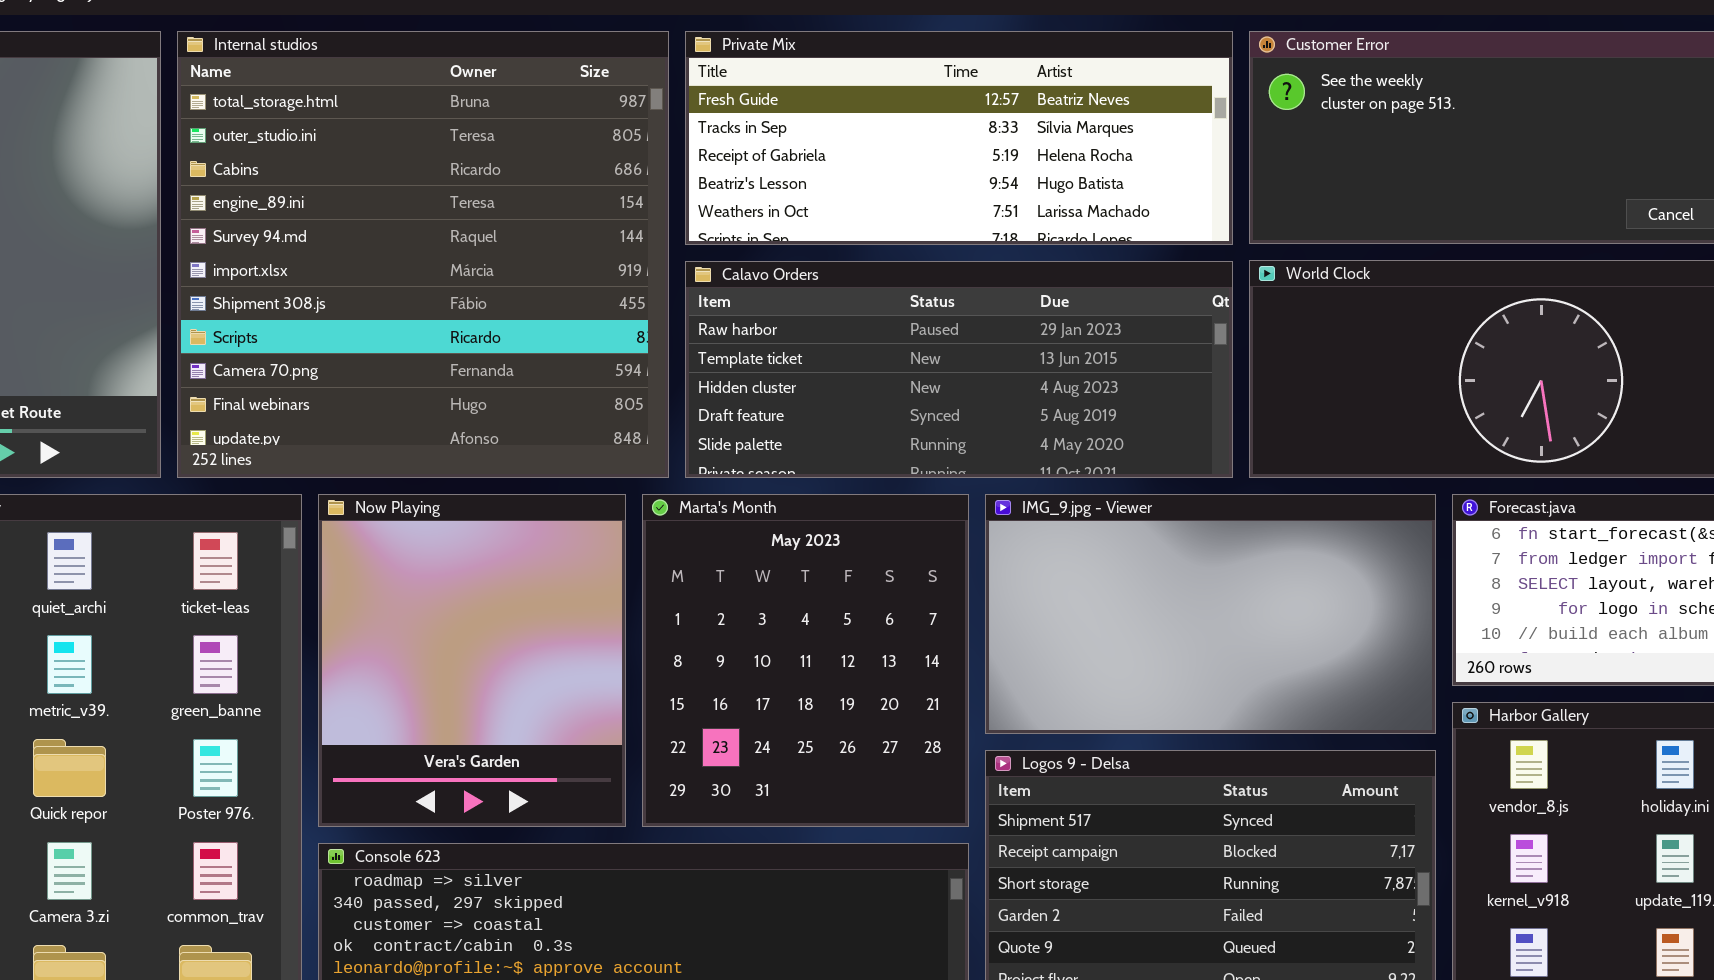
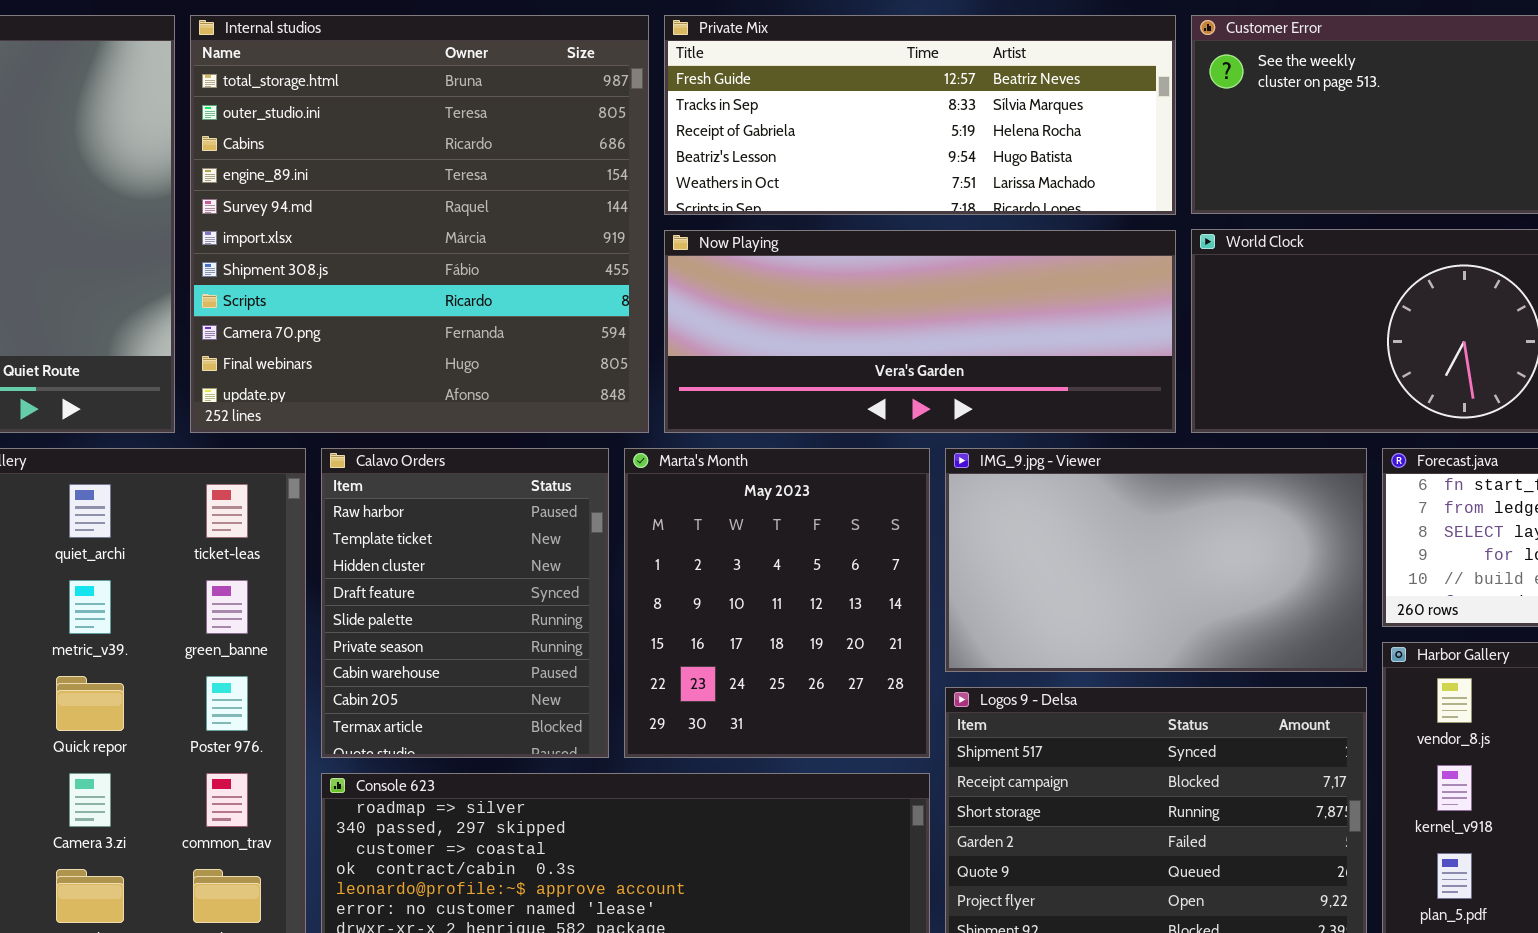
Calavo Orders: [685,261,1233,478] -> [321,448,609,758], moved, resized
Now Playing: [318,494,626,827] -> [664,230,1176,433], moved, resized

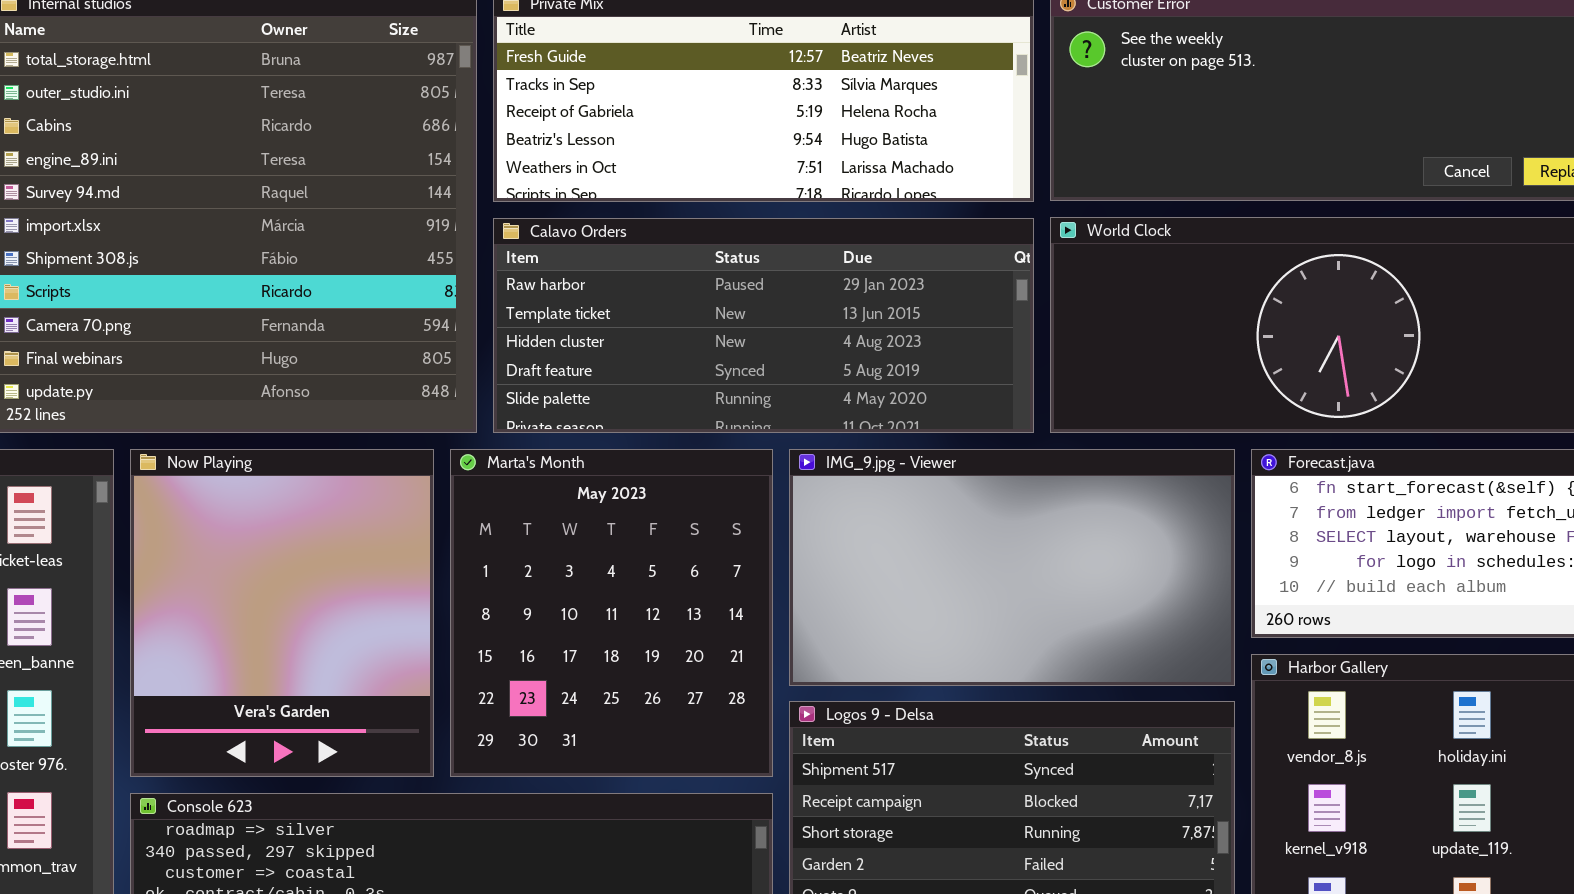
Now Playing: [664,230,1176,433] -> [130,449,434,777], moved, resized
Calavo Orders: [321,448,609,758] -> [493,218,1034,433], moved, resized

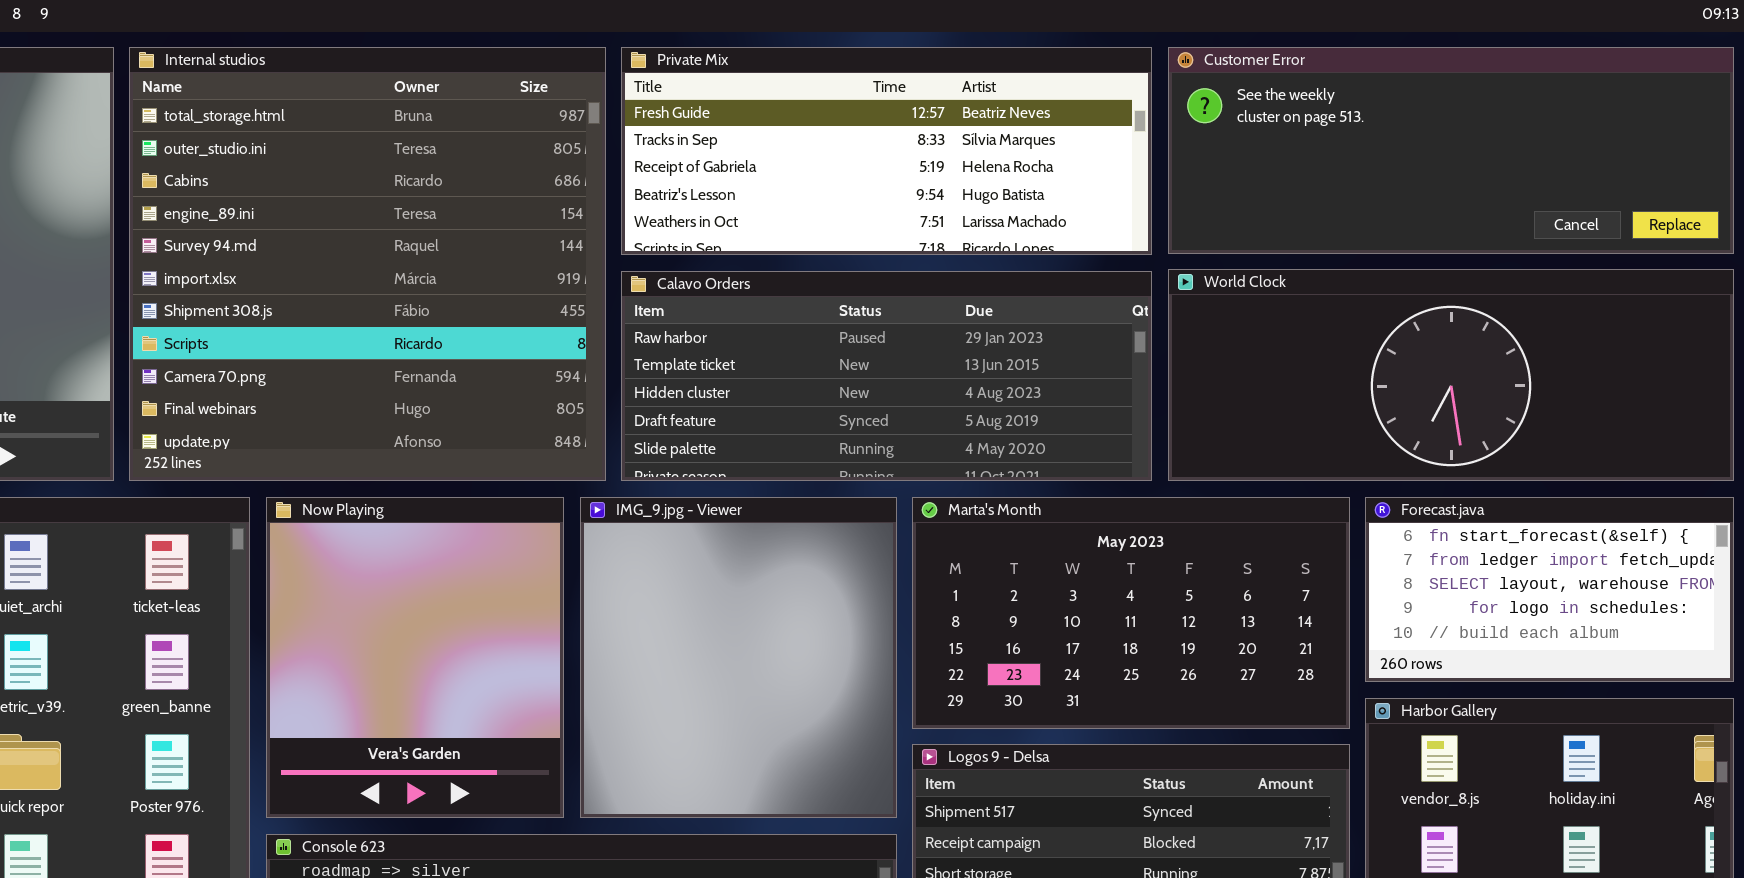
Marta's Month: [450,449,773,777] -> [912,497,1350,729], moved, resized
IMG_9.jpg - Viewer: [789,449,1235,686] -> [580,497,897,818], moved, resized

